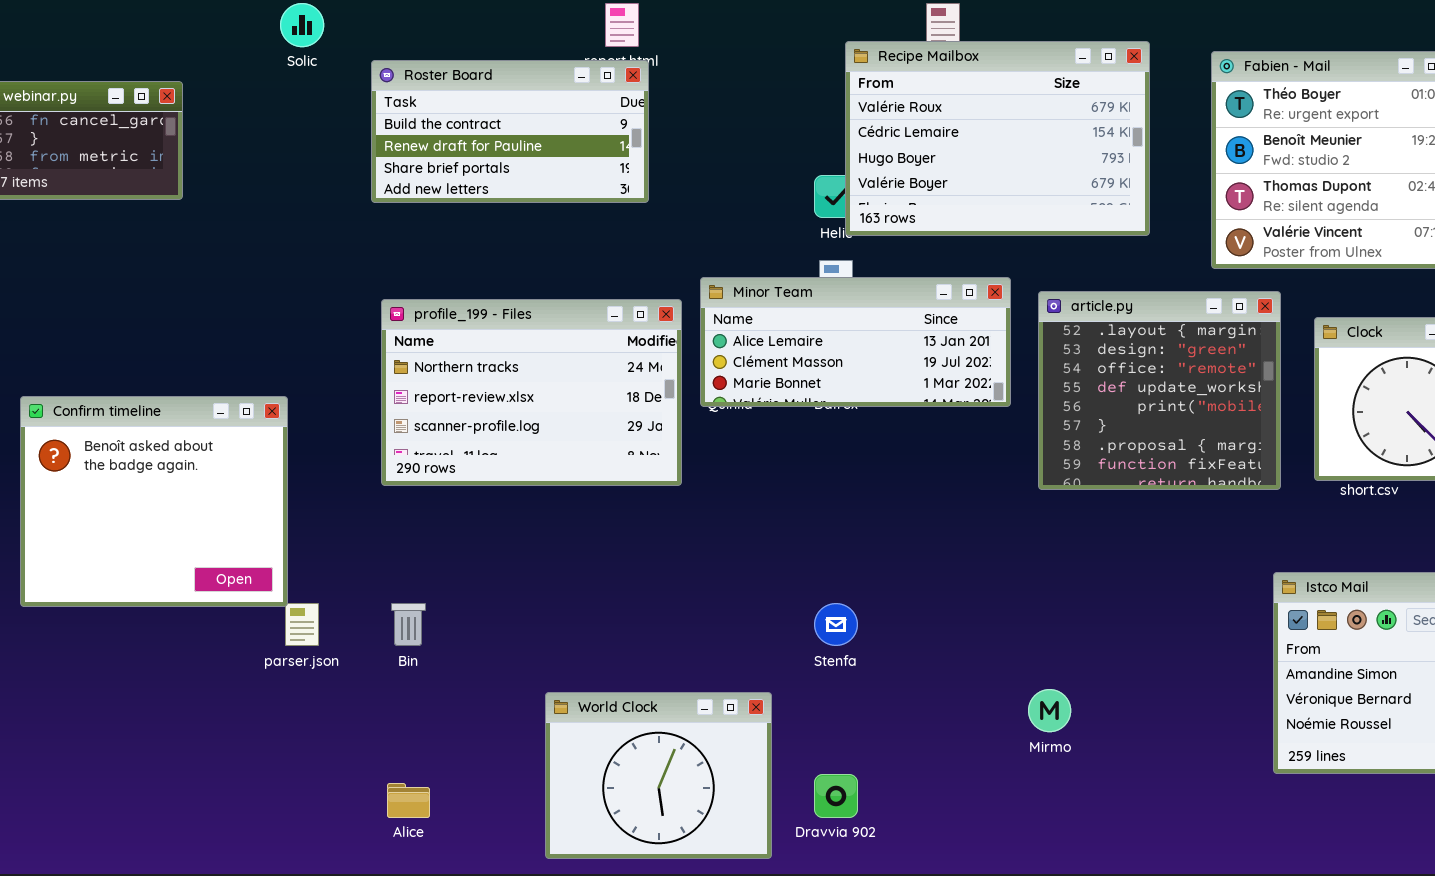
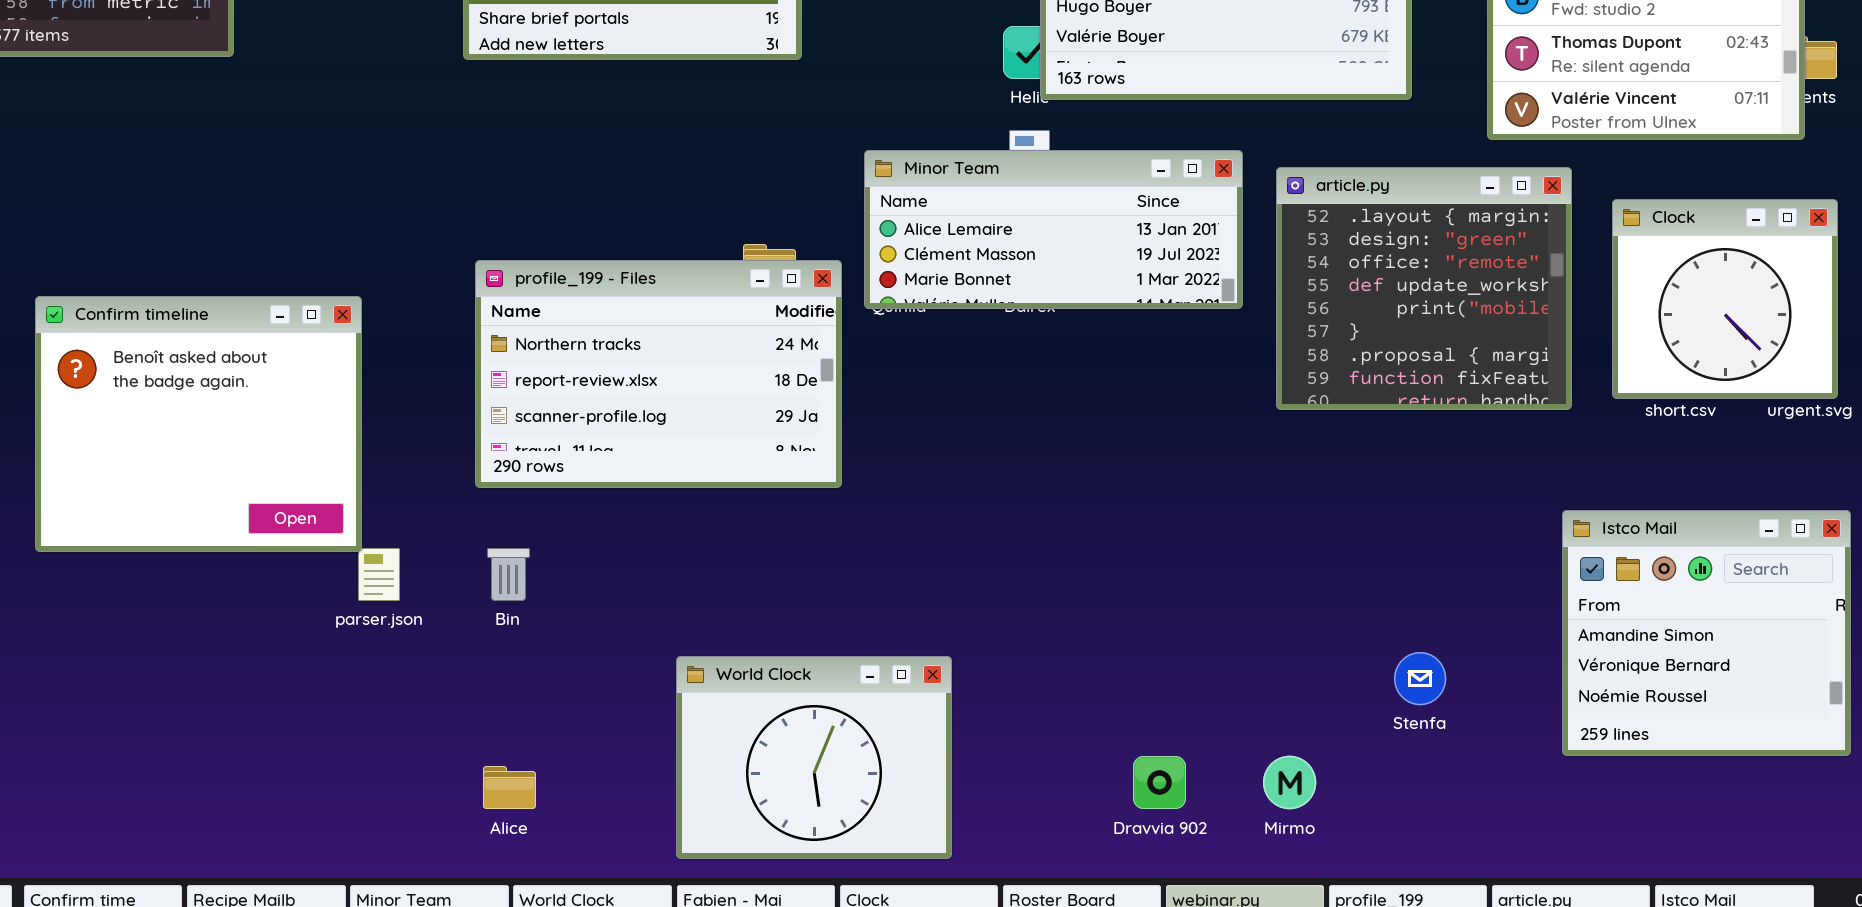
profile_199 - Files: [381,299,682,486] -> [475,260,842,488], moved
Stenfa: [814,603,858,646] -> [1394,652,1446,705], moved
Mirmo: [1028,689,1071,732] -> [1263,756,1316,809], moved
Dravvia 902: [814,774,858,818] -> [1133,756,1186,809], moved

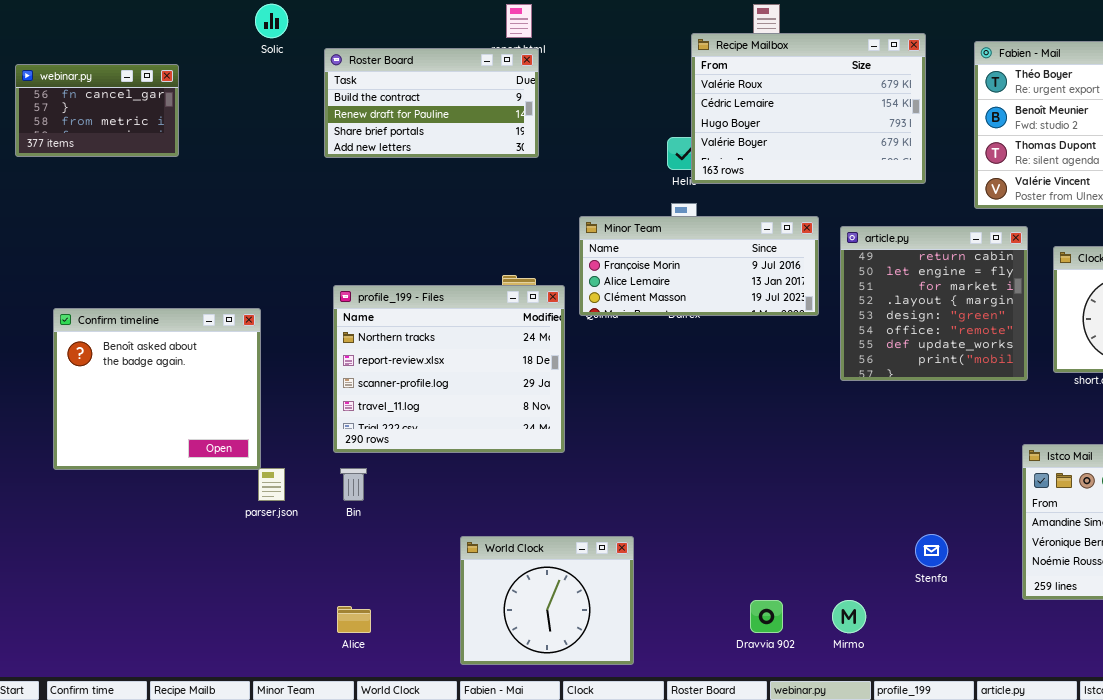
Minor Team: [864,150,1243,309] -> [579,216,819,316], scrolled up 1 row
article.py: [1276,167,1572,410] -> [840,226,1028,381], scrolled up 3 rows
profile_199 - Files: [475,260,842,488] -> [333,285,565,453], resized

